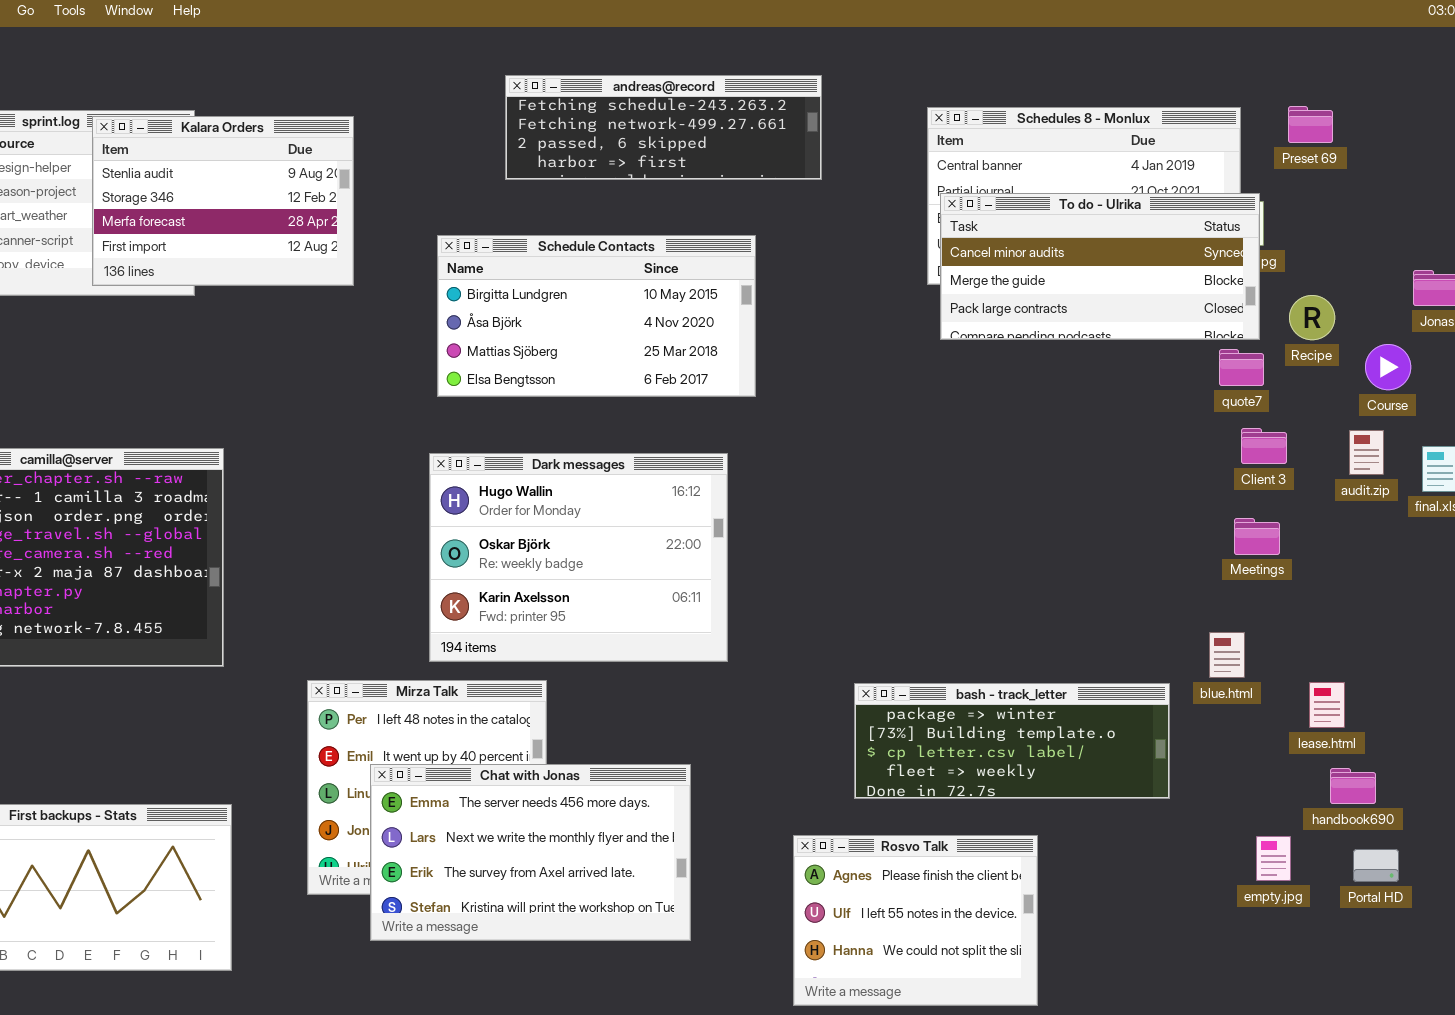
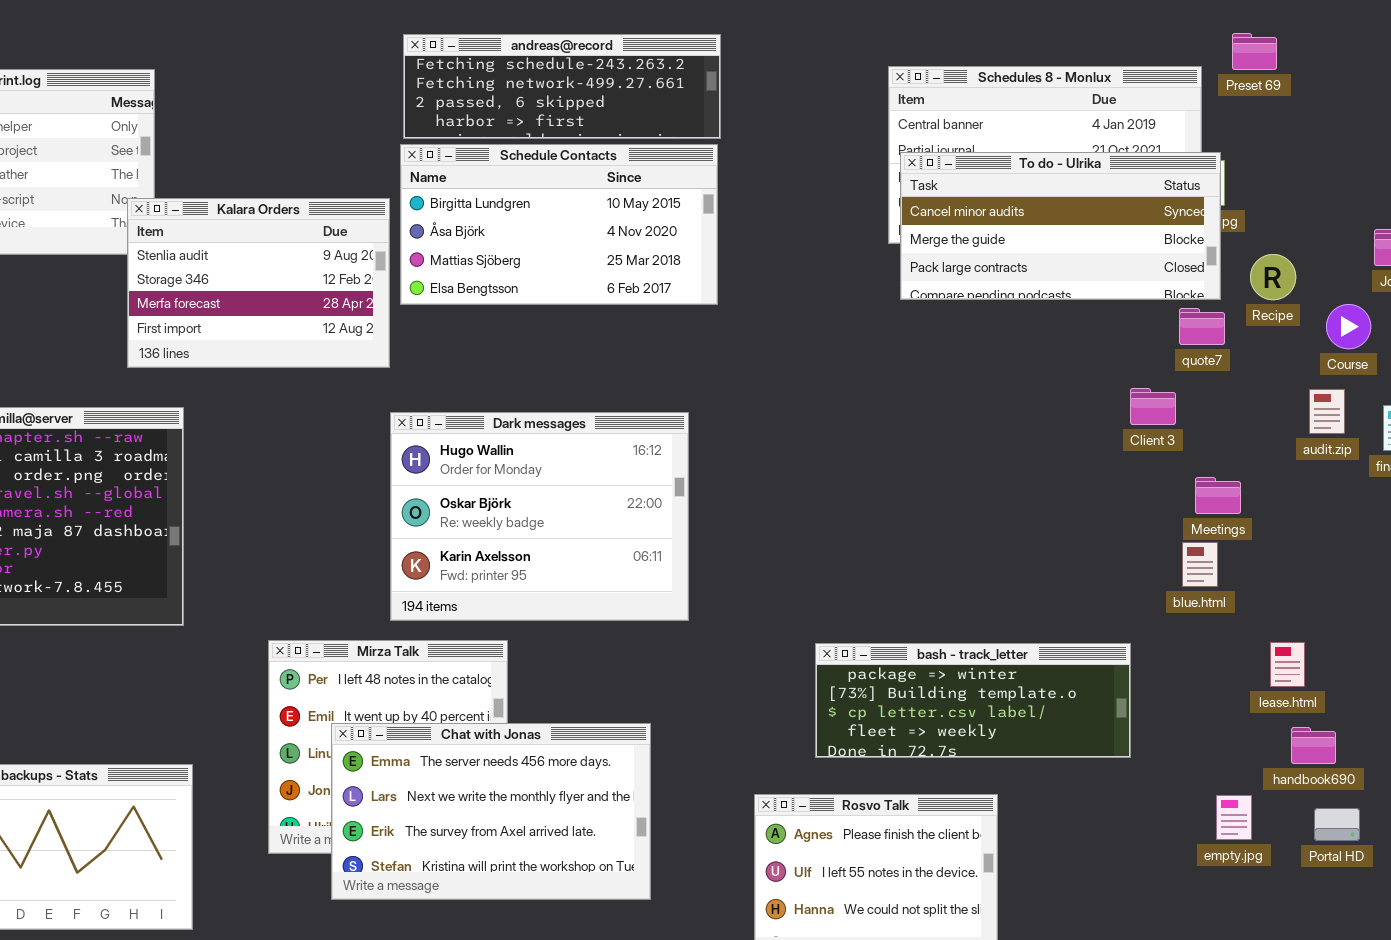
andreas@record: [505,75,822,180] -> [403,34,721,139], moved
Preset 69: [1288,106,1333,143] -> [1232,33,1277,70], moved
Kalara Orders: [92,116,354,286] -> [127,198,390,368], moved
Schedule Contacts: [437,235,756,397] -> [400,144,718,305], moved
Client 3: [1241,428,1287,464] -> [1130,388,1176,425], moved
blue.html: [1209,632,1245,678] -> [1182,542,1218,587], moved

